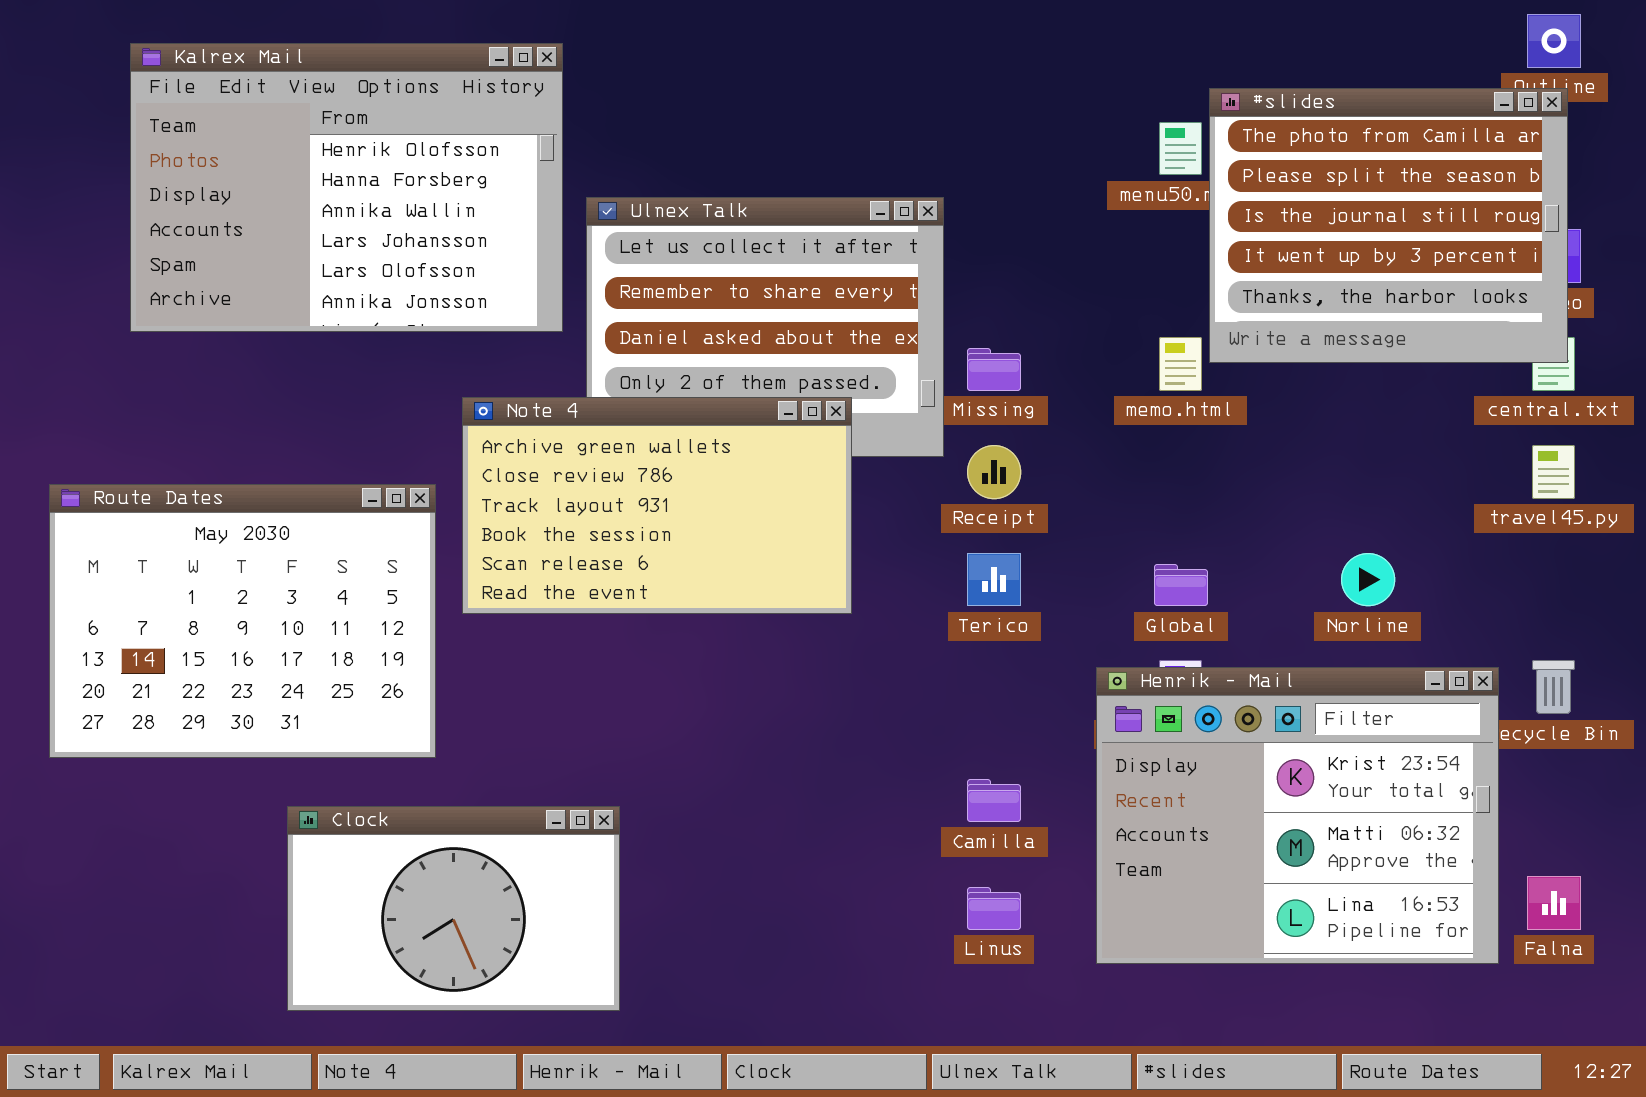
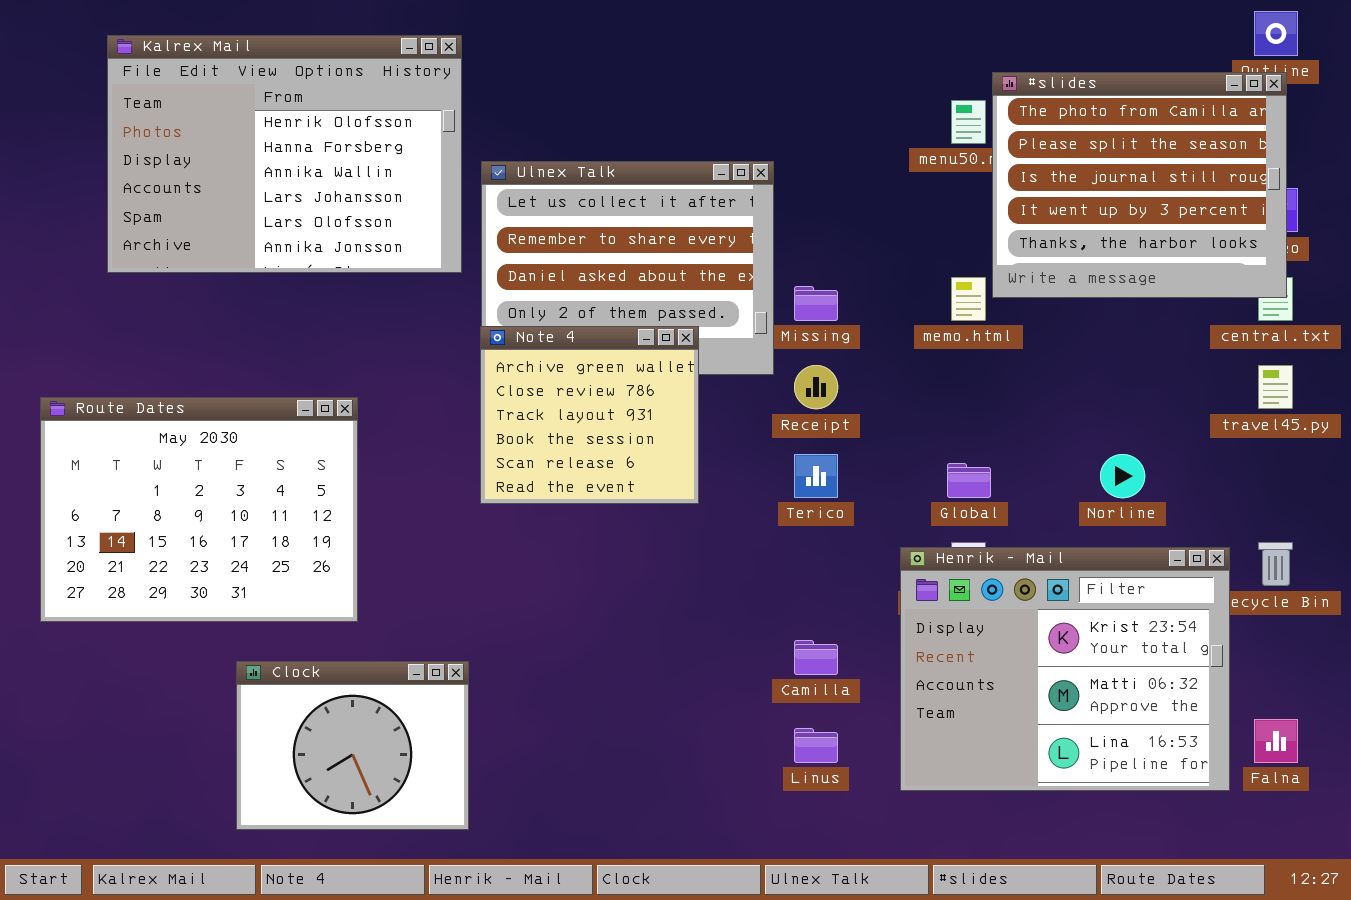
Note 4: [462,397,852,614] -> [480,326,699,504], resized
Clock: [287,806,620,1011] -> [236,661,469,830], resized

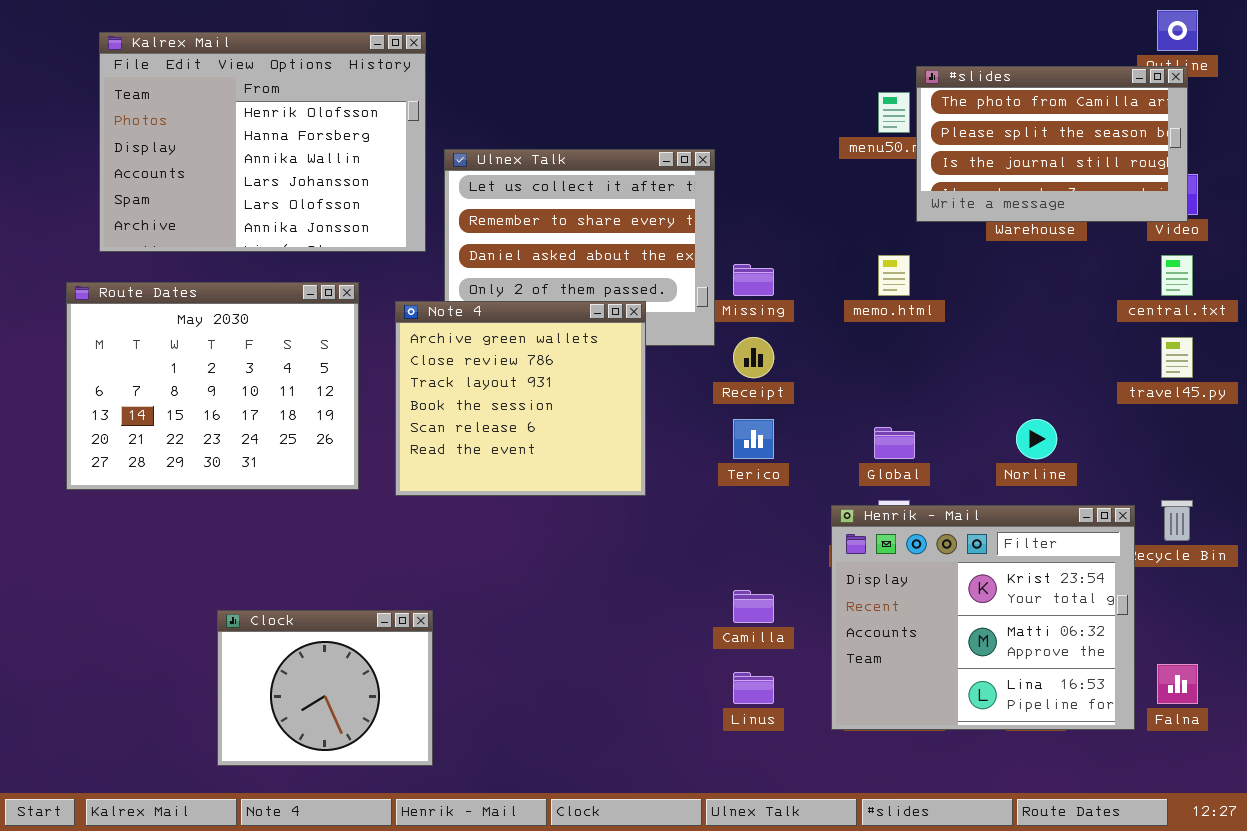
#slides: [992,72,1287,298] -> [916,66,1188,222], resized
Note 4: [480,326,699,504] -> [395,301,646,496], resized
Route Dates: [40,397,358,622] -> [66,282,359,490], moved

